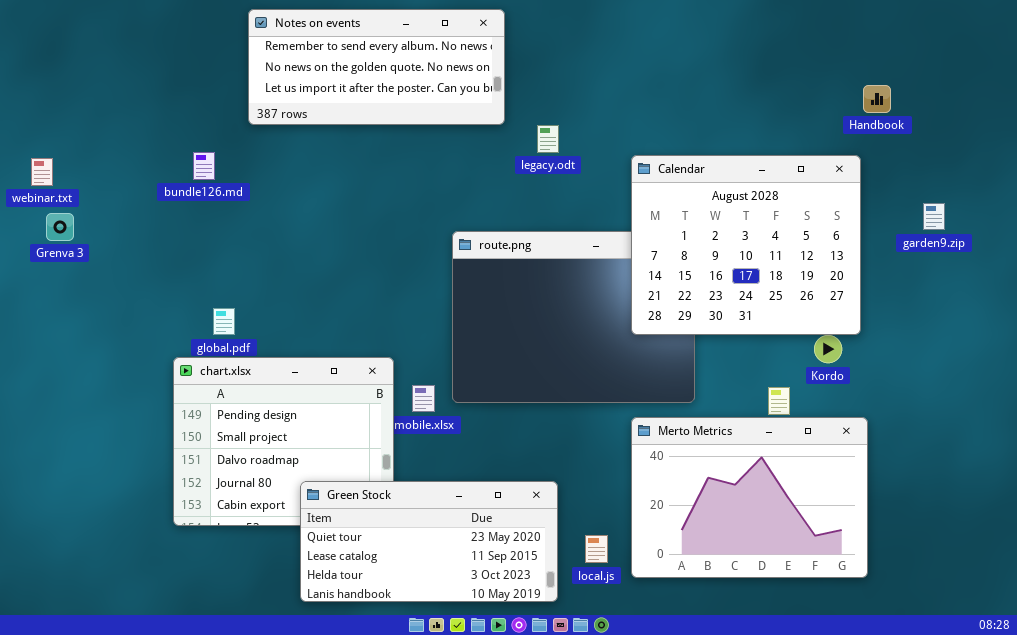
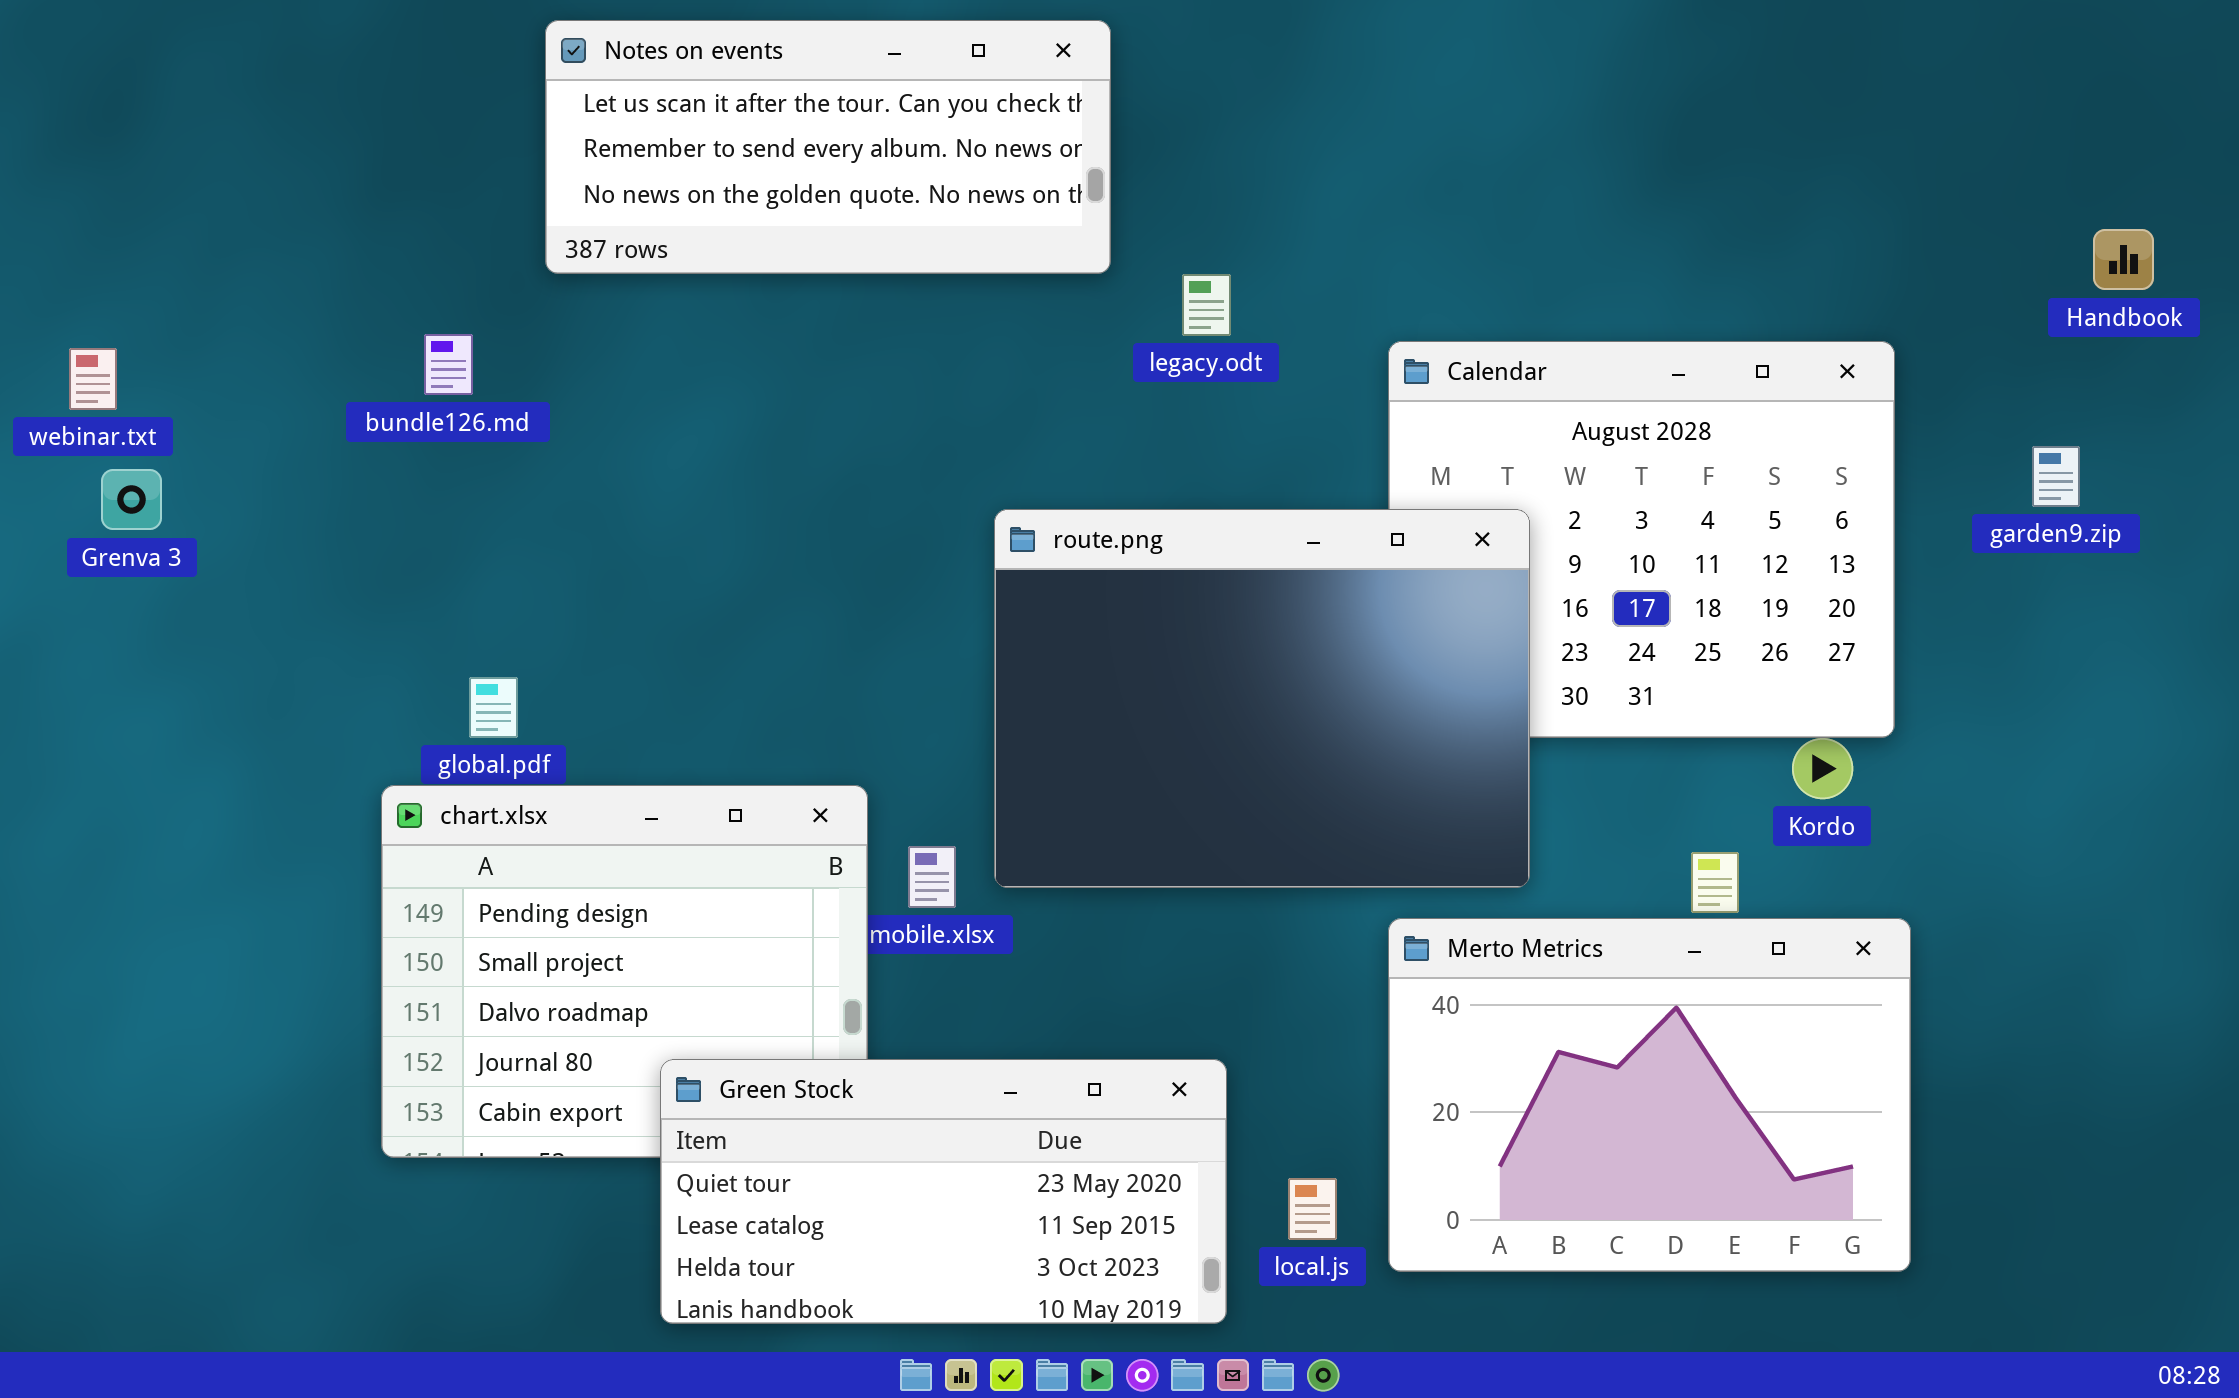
Notes on events: [248,9,505,125] -> [545,20,1111,274], scrolled up 1 row
Handbook: [863,85,891,113] -> [2093,229,2154,290], moved
route.png: [452,231,695,403] -> [994,509,1530,888], raised

